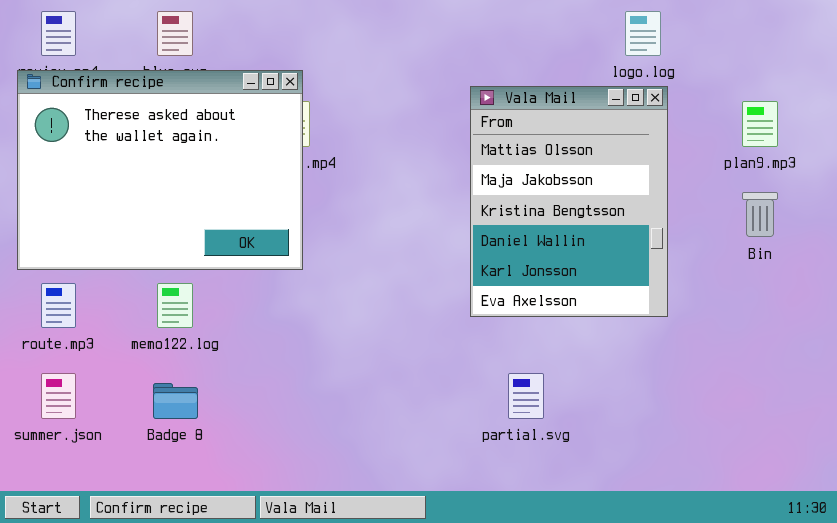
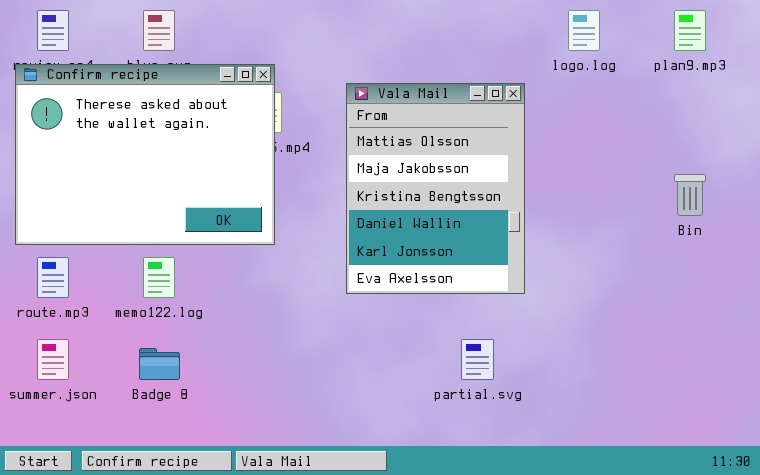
Vala Mail: [470,86,668,317] -> [346,83,525,294], moved
plan9.mp3: [742,101,778,147] -> [674,10,706,51], moved

